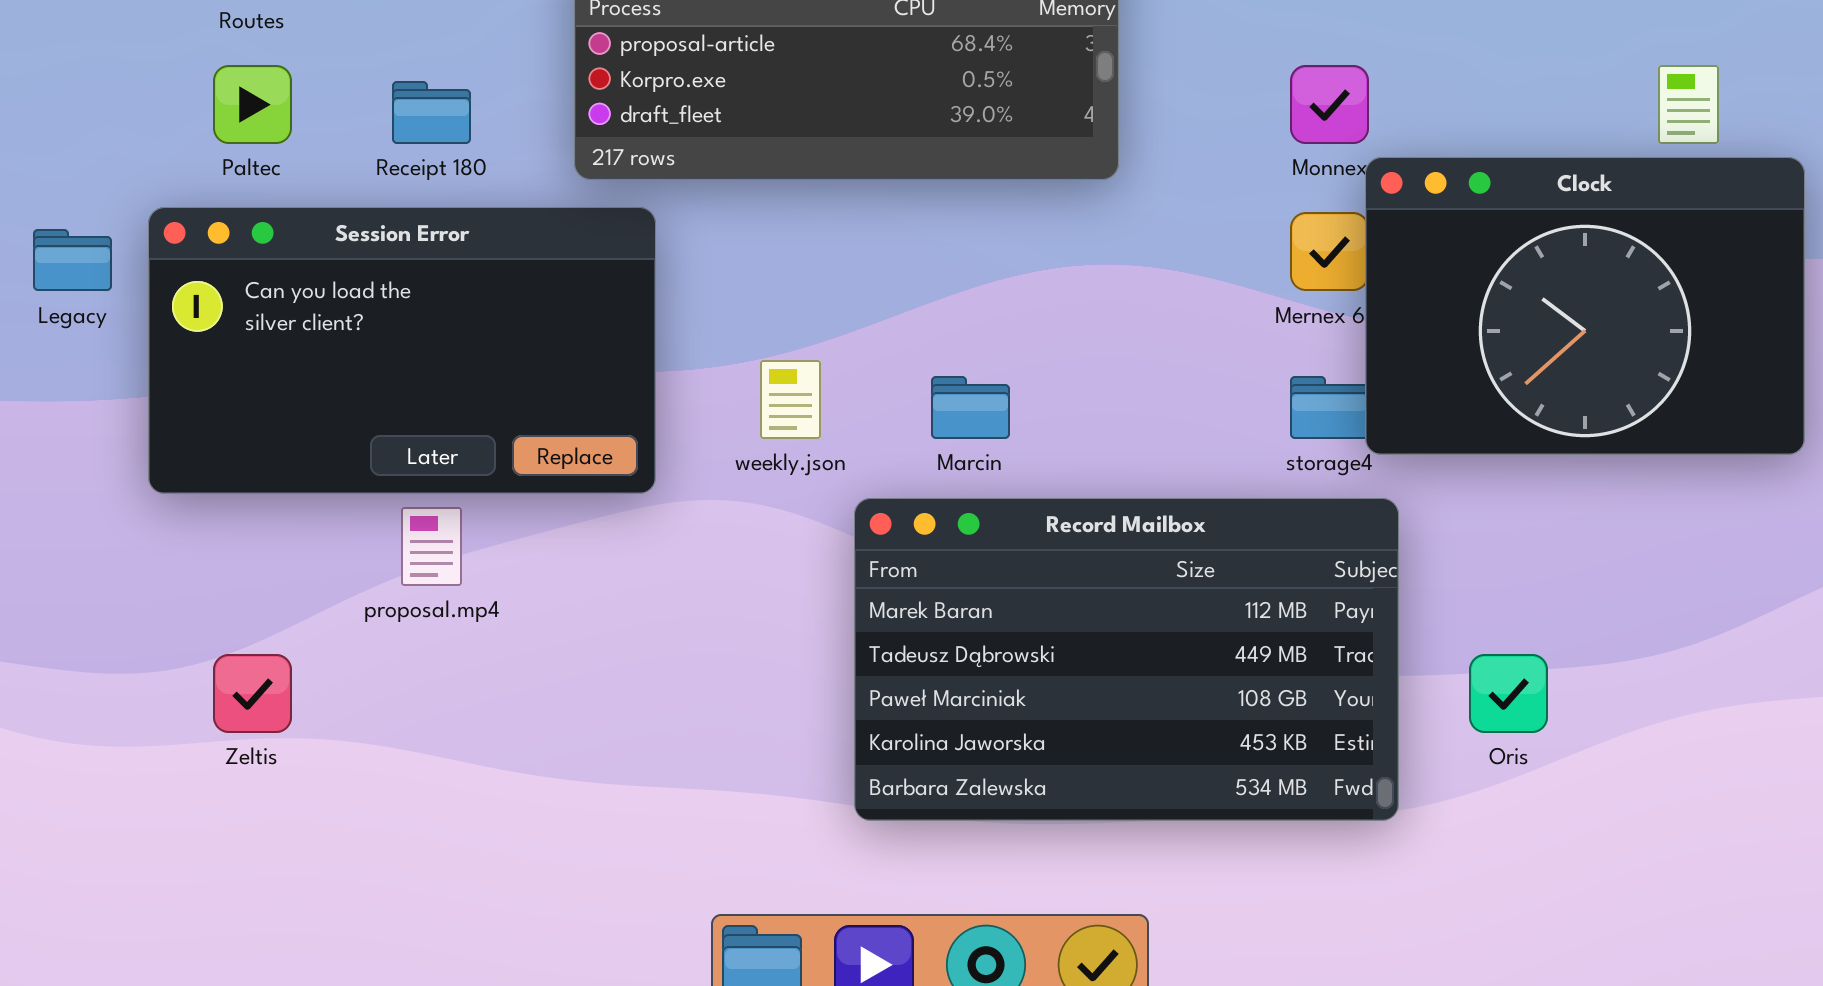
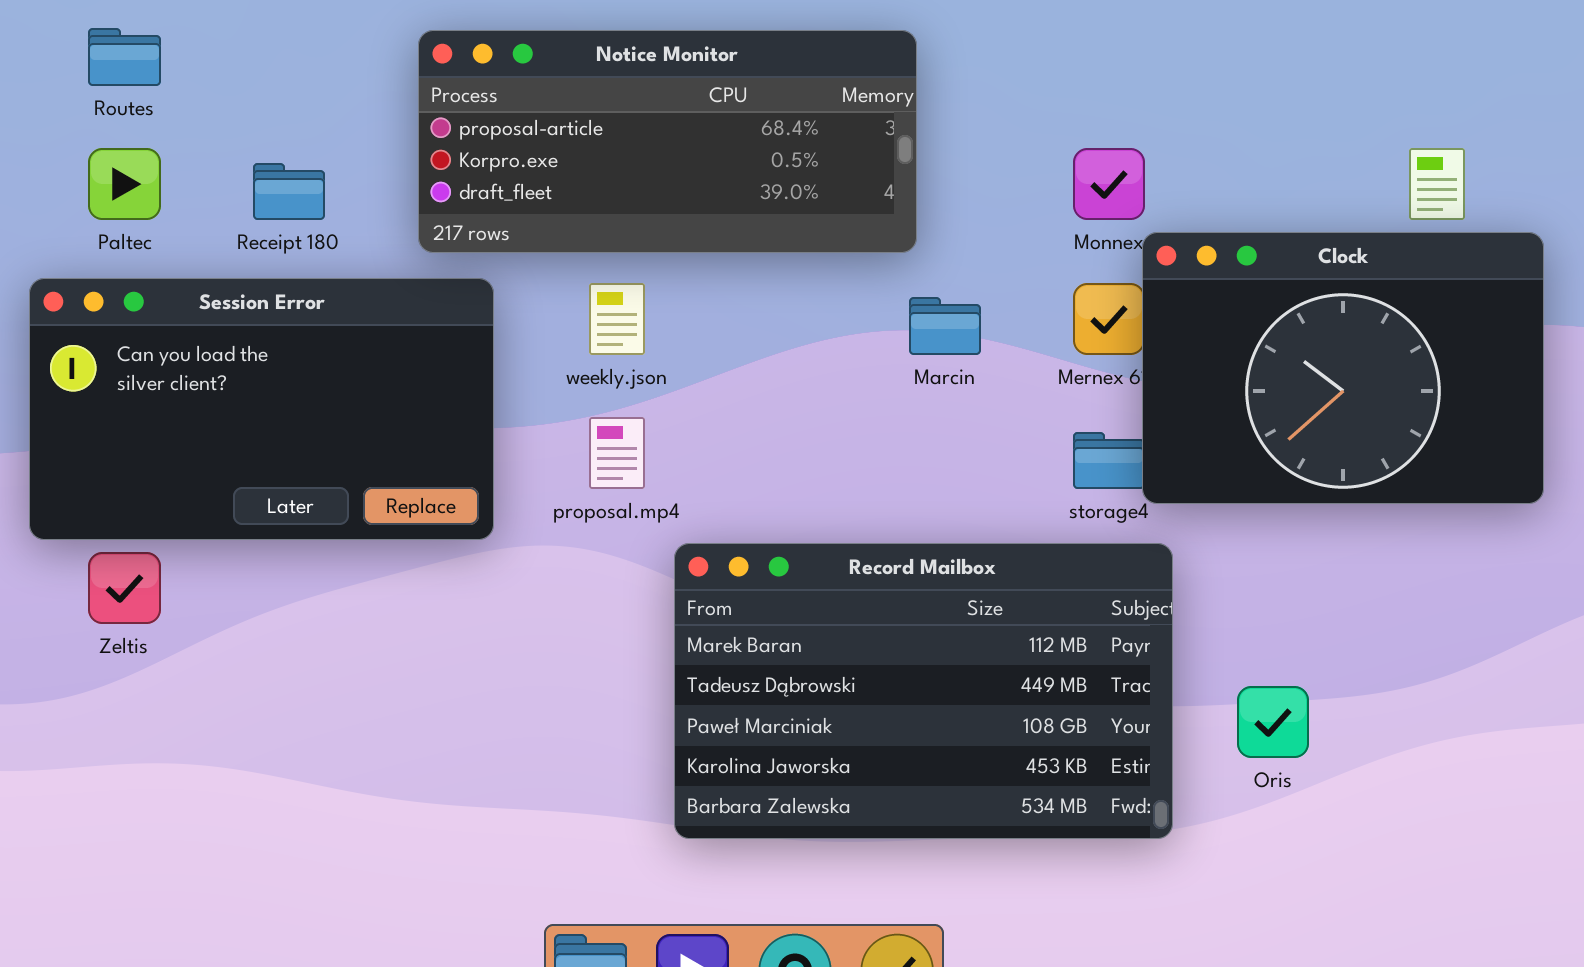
weekly.json: [760,360,821,439] -> [589,283,645,355], moved
Marcin: [931,376,1010,439] -> [909,297,981,355], moved
proposal.mp4: [401,507,462,586] -> [589,417,645,489], moved
Zeltis: [213,654,292,733] -> [88,552,161,624], moved

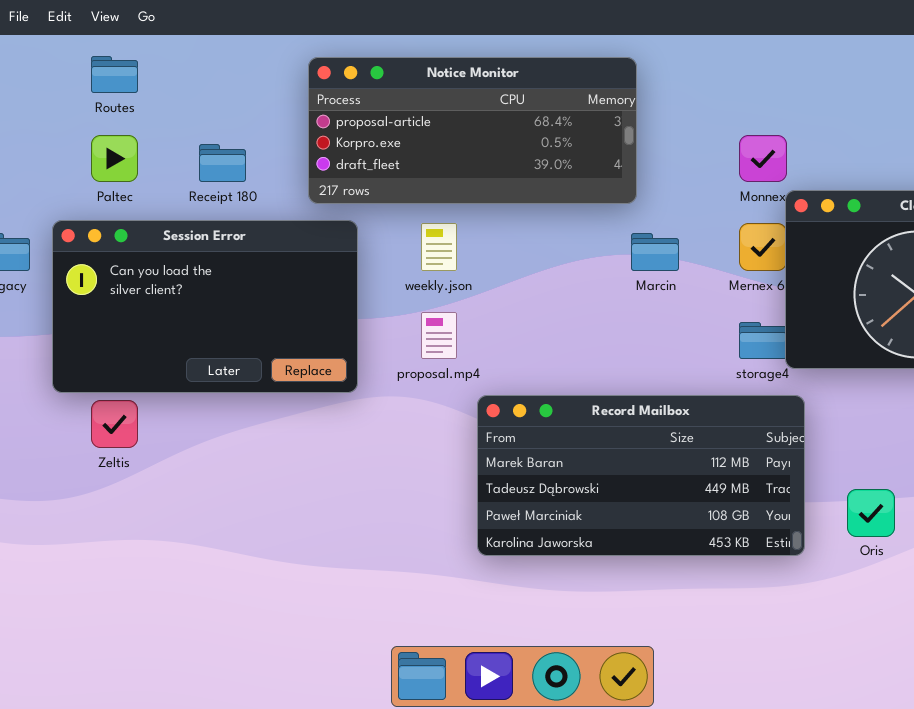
Record Mailbox: [674,543,1173,839] -> [477,395,805,556], resized

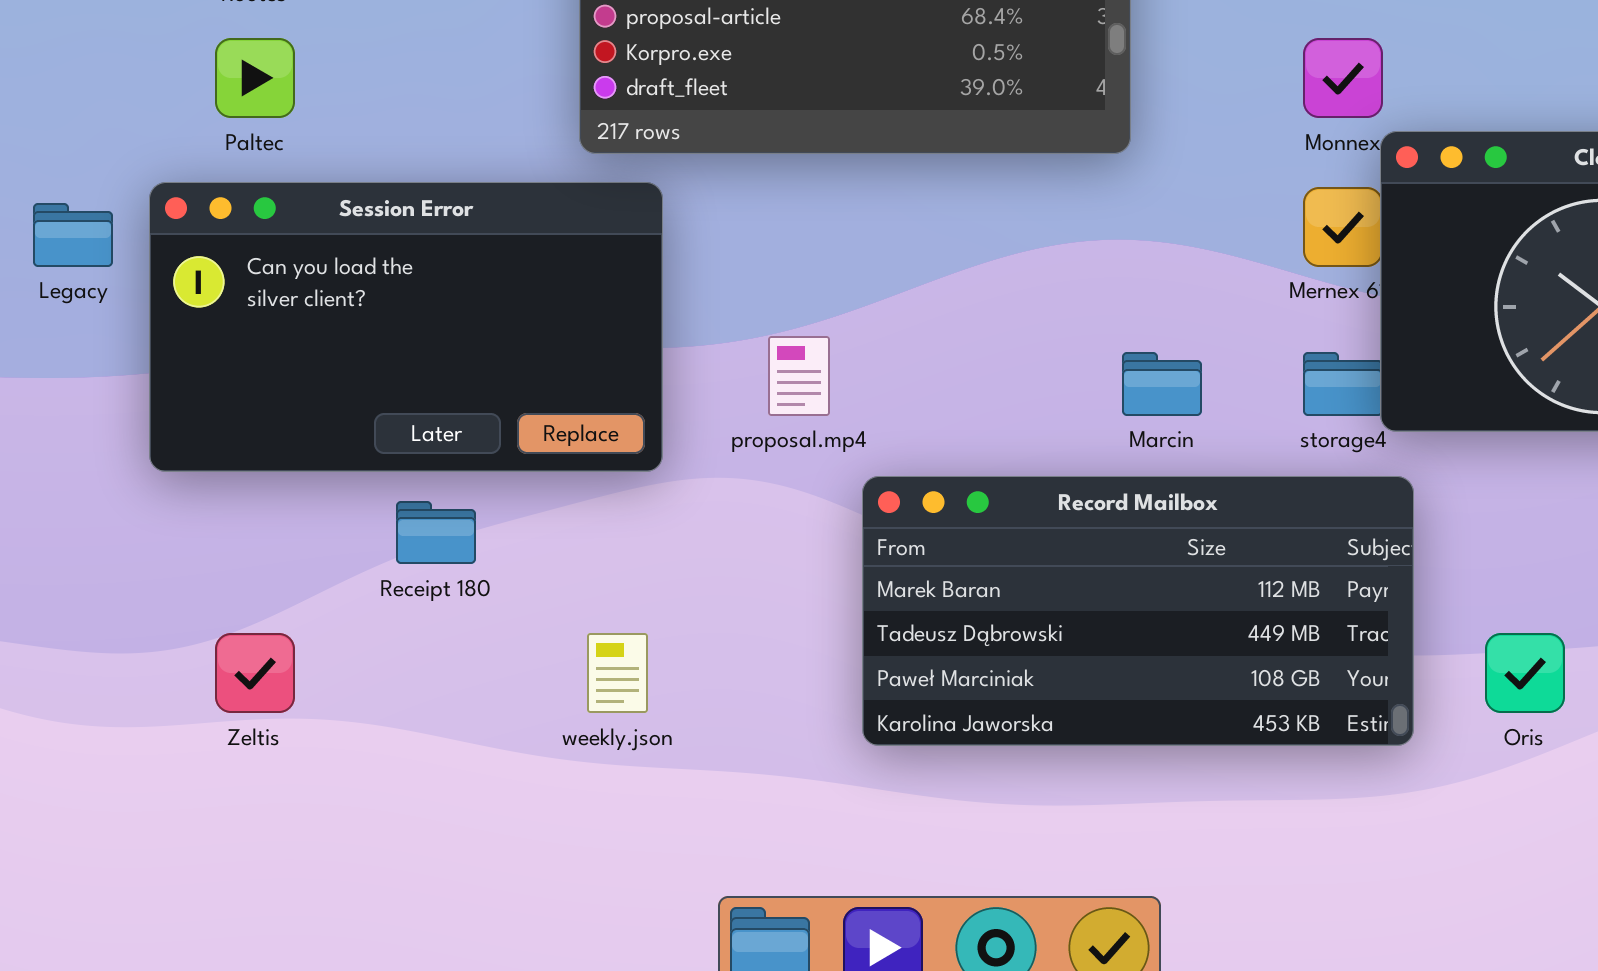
Receipt 180: [199,144,246,182] -> [396,501,476,564], moved
weekly.json: [421,223,457,271] -> [587,633,648,713], moved
Marcin: [631,233,679,271] -> [1122,352,1202,416], moved
Zeltis: [91,400,138,448] -> [215,633,295,713], moved

